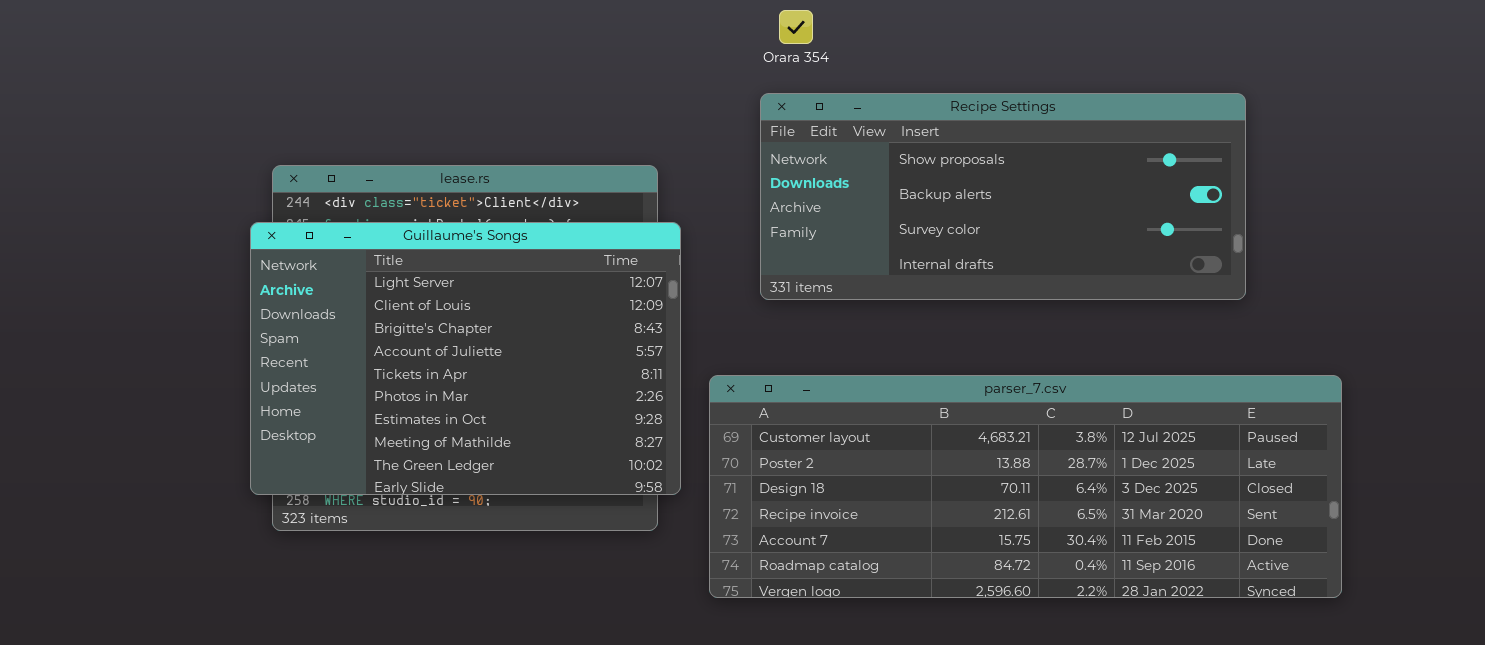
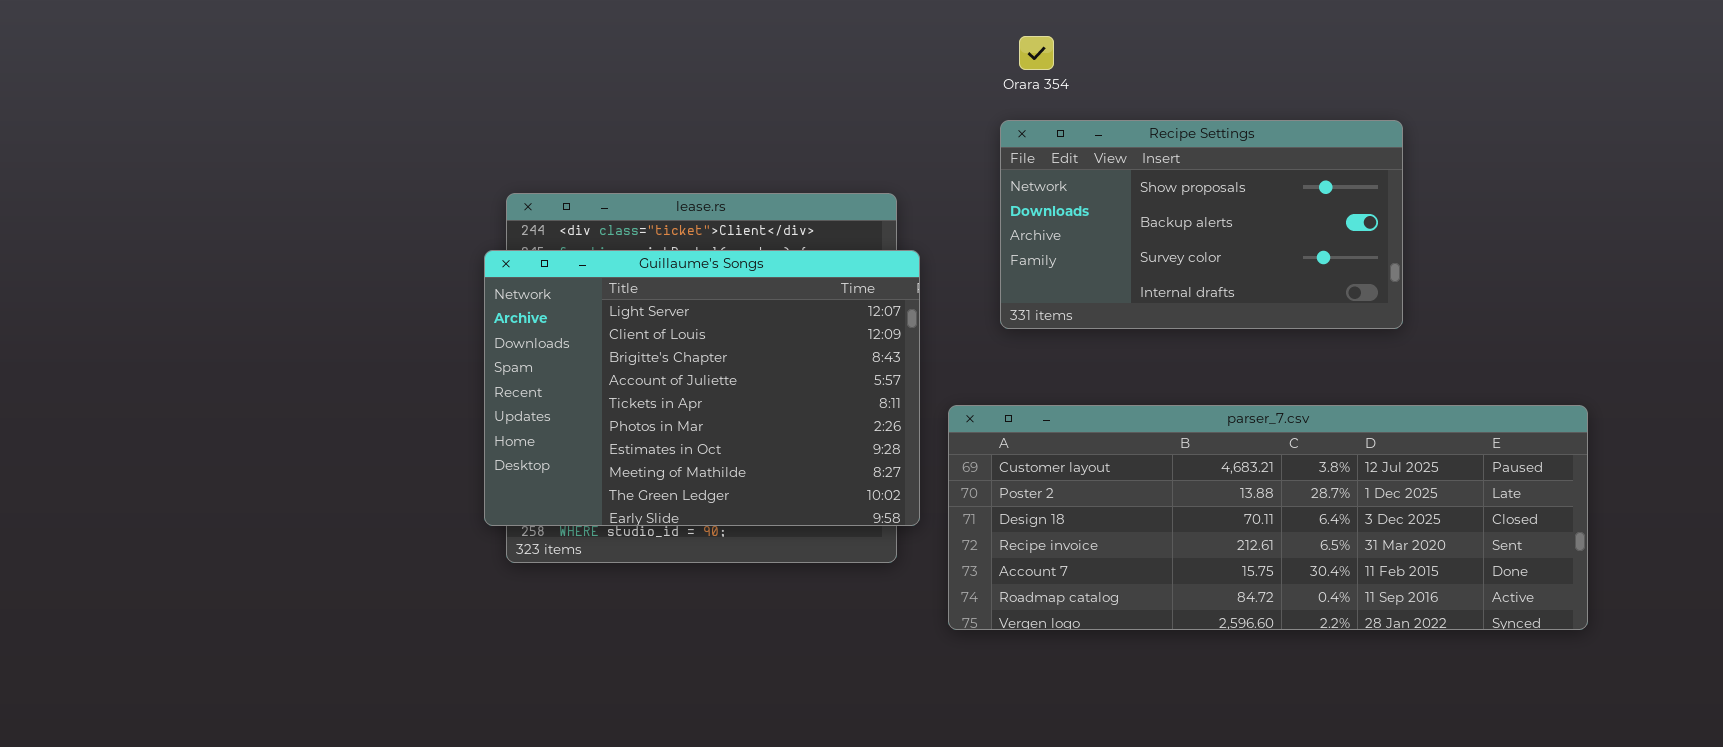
Recipe Settings: [760,93,1246,300] -> [1000,120,1403,329], resized

